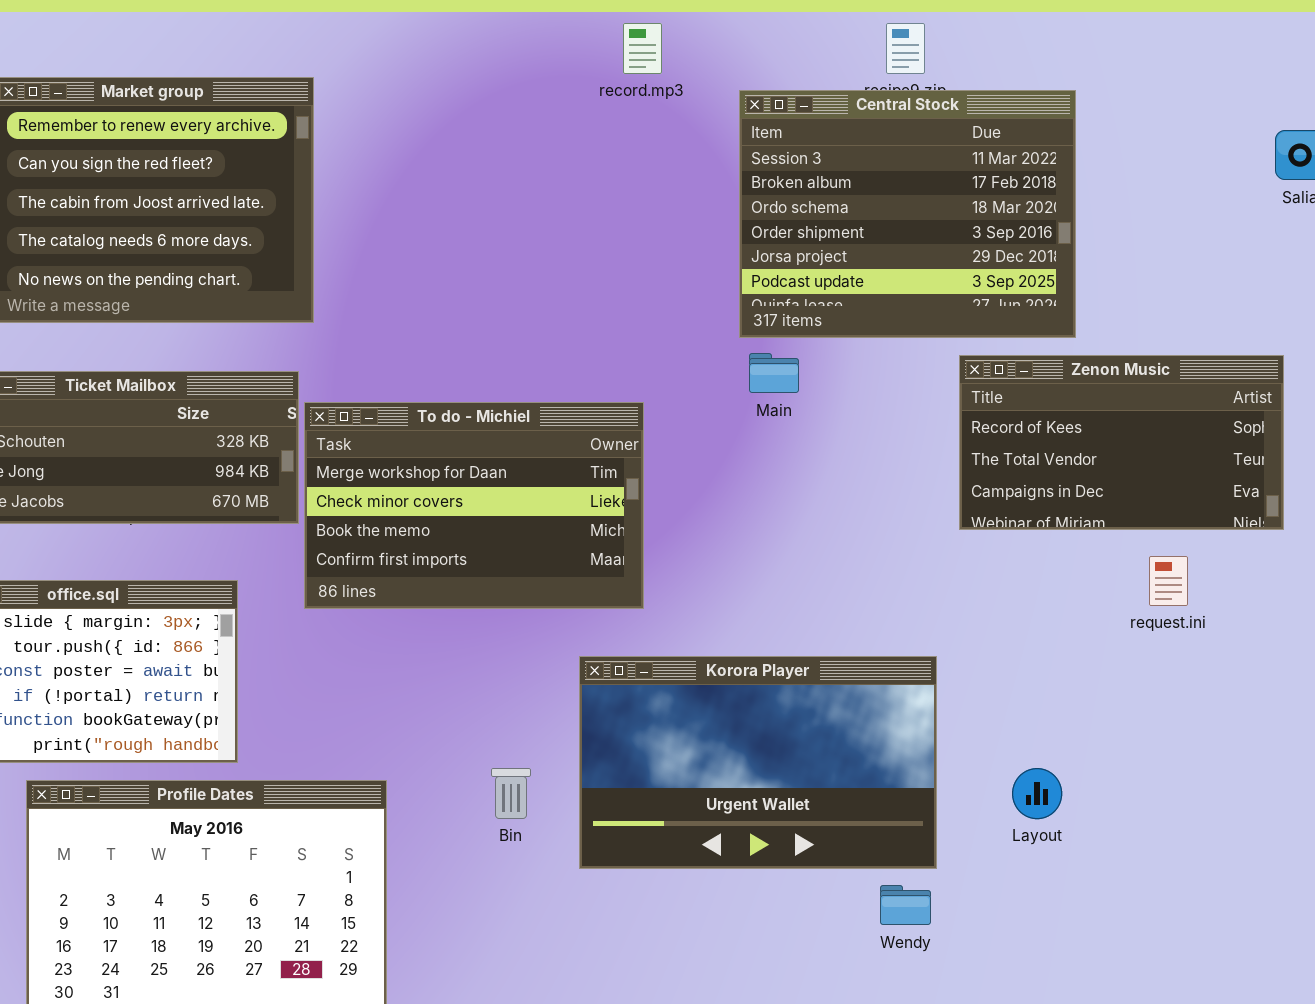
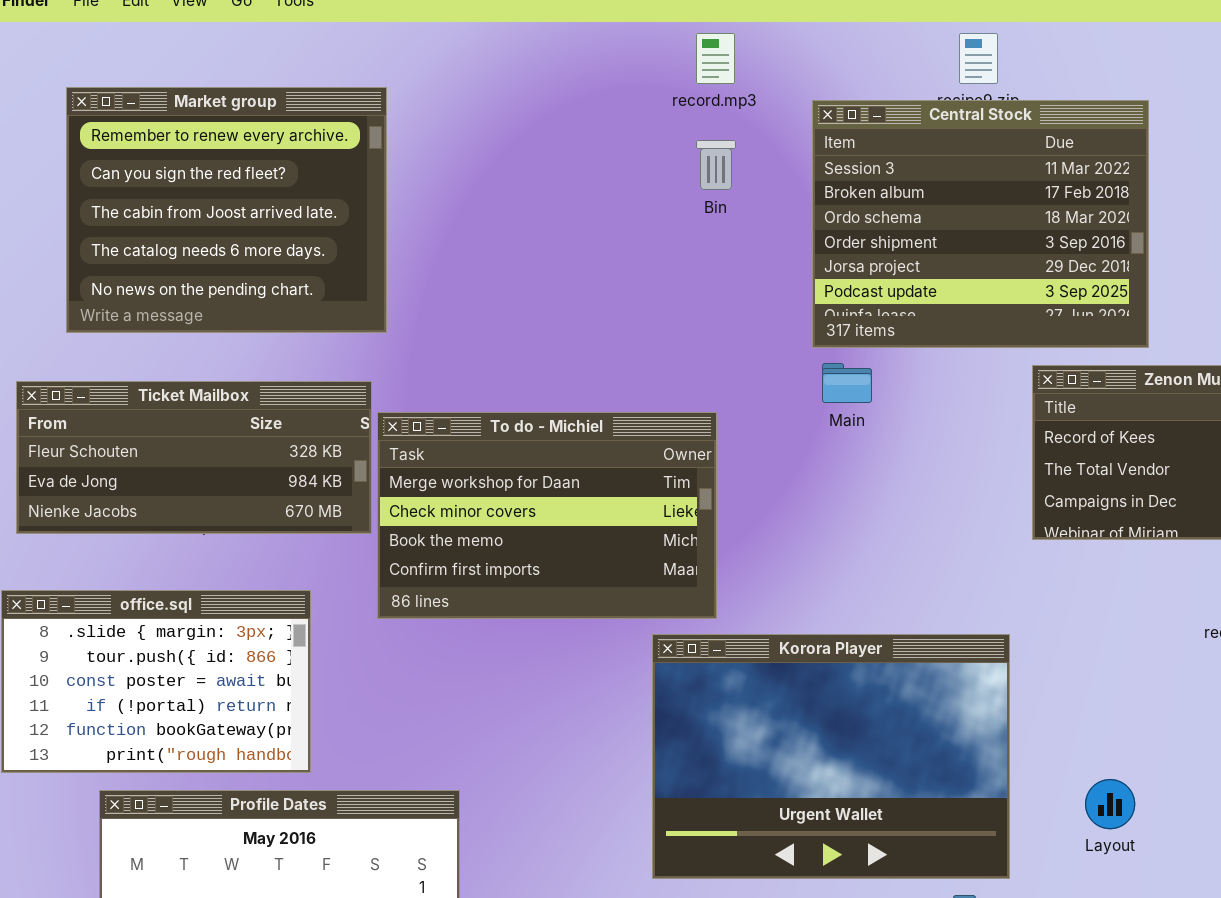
Korora Player: [579,656,937,869] -> [652,634,1010,879], resized
Bin: [491,768,531,819] -> [696,140,736,190], moved

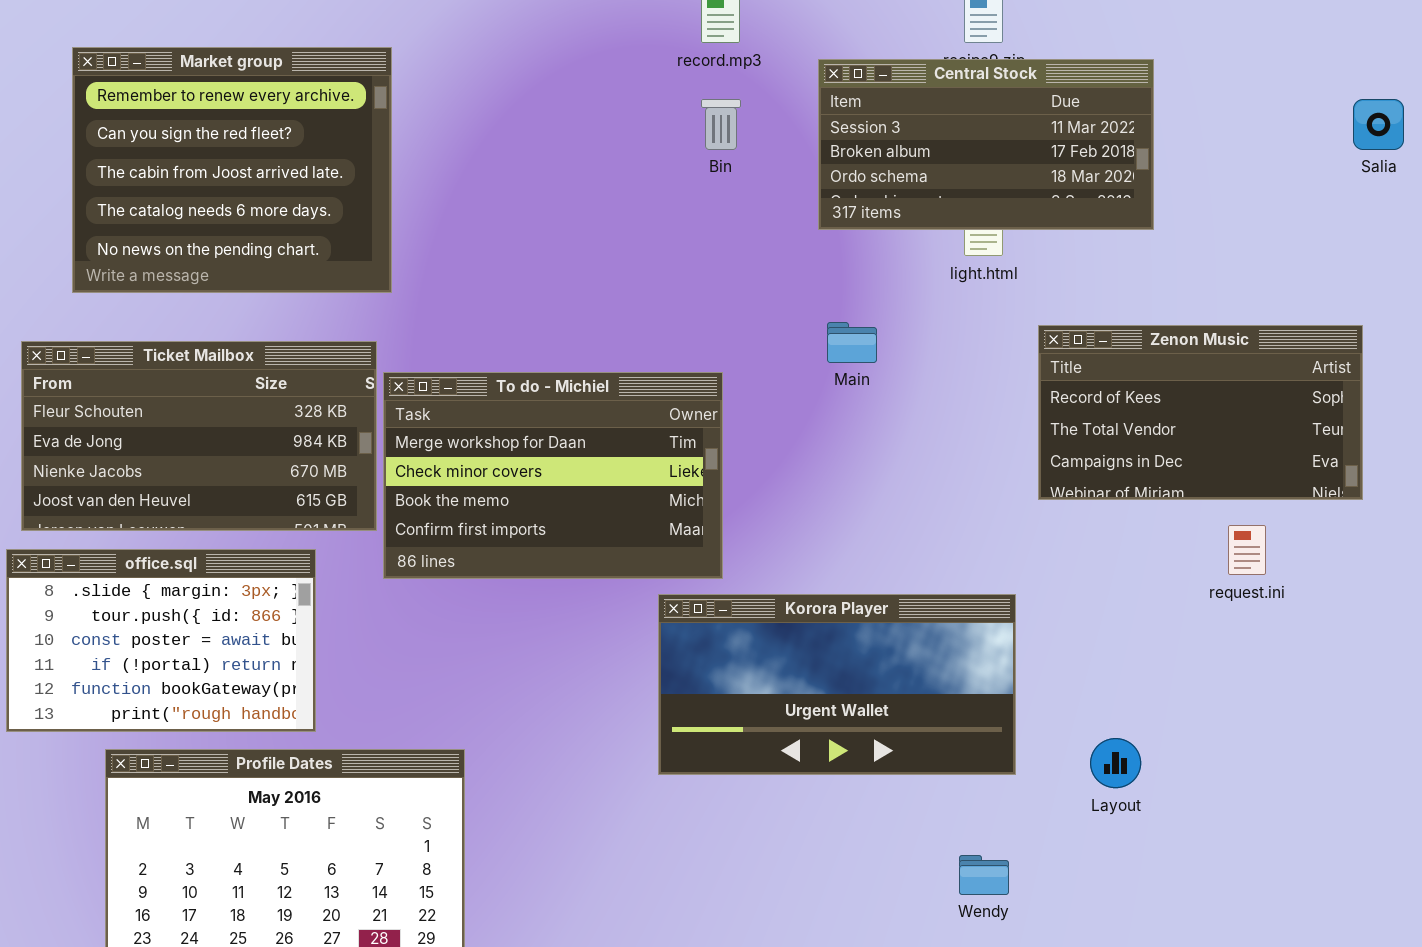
Central Stock: [812,100,1149,348] -> [818,59,1154,230], resized
Ticket Mailbox: [16,381,372,534] -> [21,341,377,531], resized
Korora Player: [652,634,1010,879] -> [658,594,1016,775], resized

